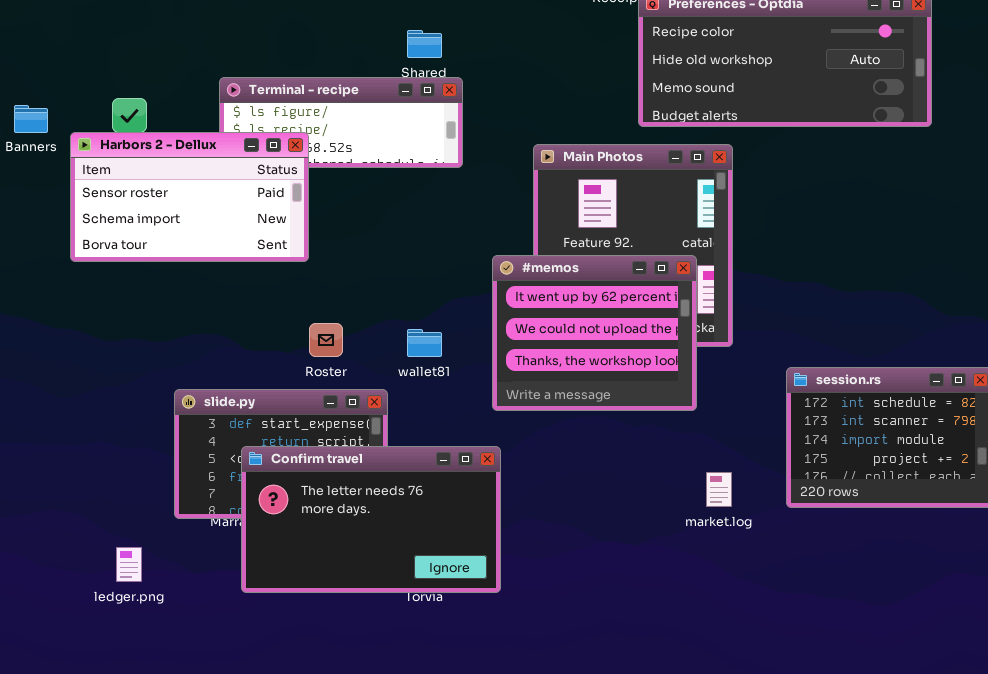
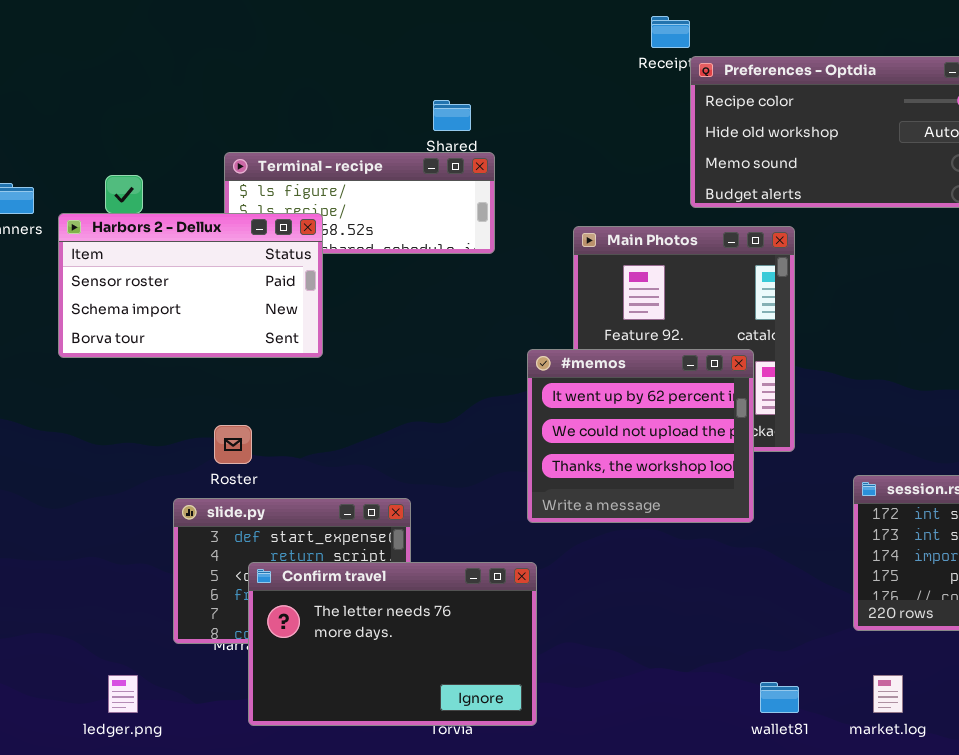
Roster: [309,323,343,357] -> [214,425,252,464], moved
wallet81: [407,329,442,357] -> [760,682,799,713], moved
market.log: [706,472,732,507] -> [873,675,903,713], moved

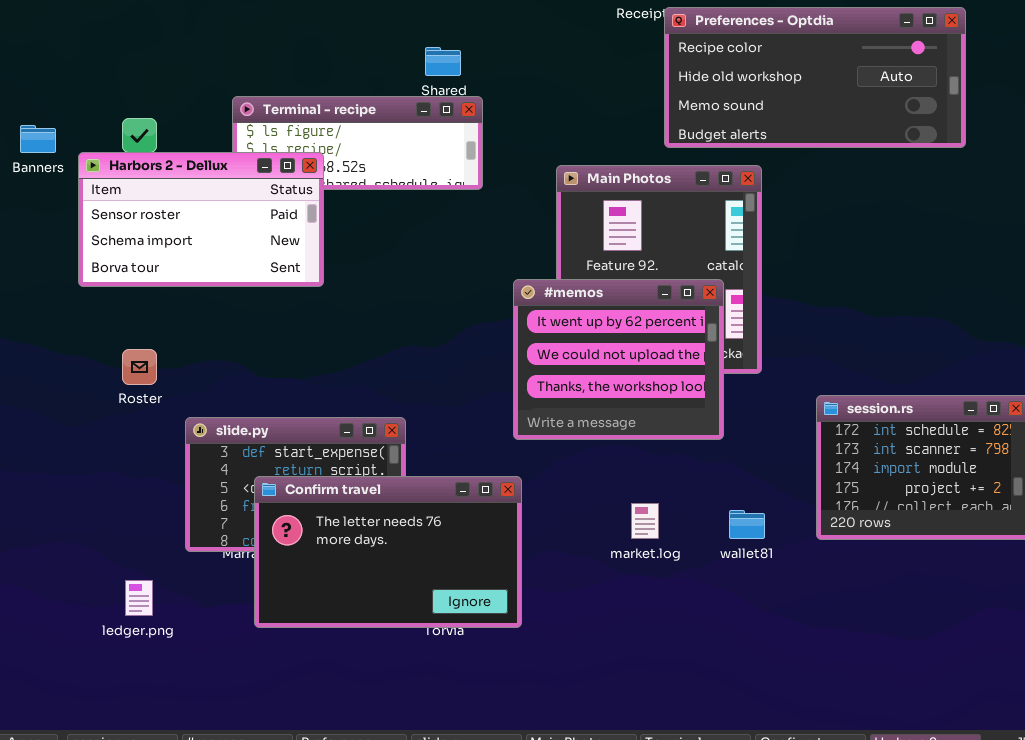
Roster: [214,425,252,464] -> [122,349,157,385], moved
market.log: [873,675,903,713] -> [631,503,659,539], moved
wallet81: [760,682,799,713] -> [729,510,765,539], moved

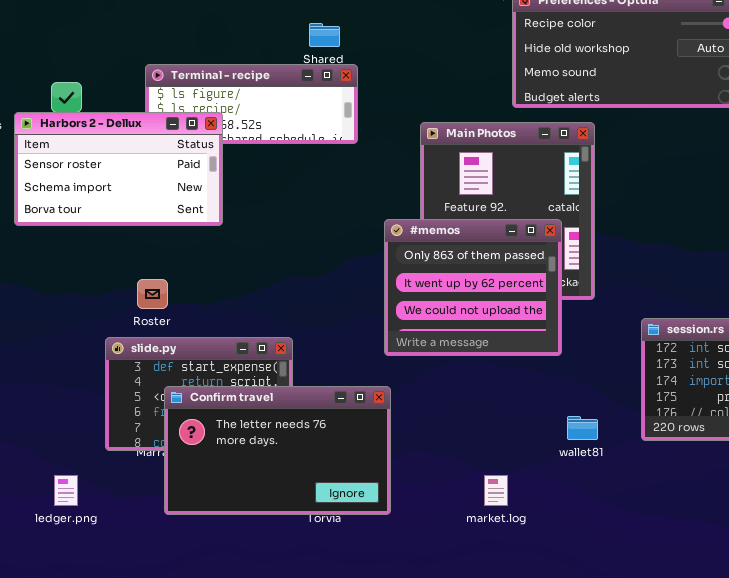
#memos: [513,279,724,440] -> [384,219,562,356], scrolled up 1 row
Roster: [122,349,157,385] -> [137,279,168,309], moved
market.log: [631,503,659,539] -> [484,475,508,506], moved

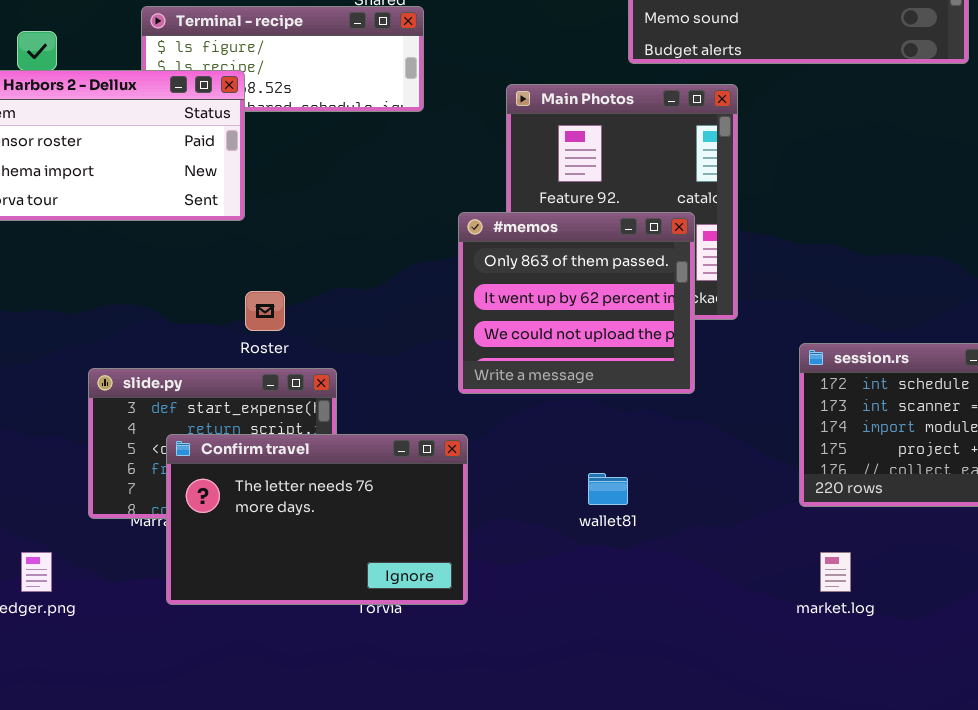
Roster: [137,279,168,309] -> [245,291,285,331], moved
wallet81: [567,416,598,440] -> [588,473,628,505], moved
market.log: [484,475,508,506] -> [820,552,851,592], moved

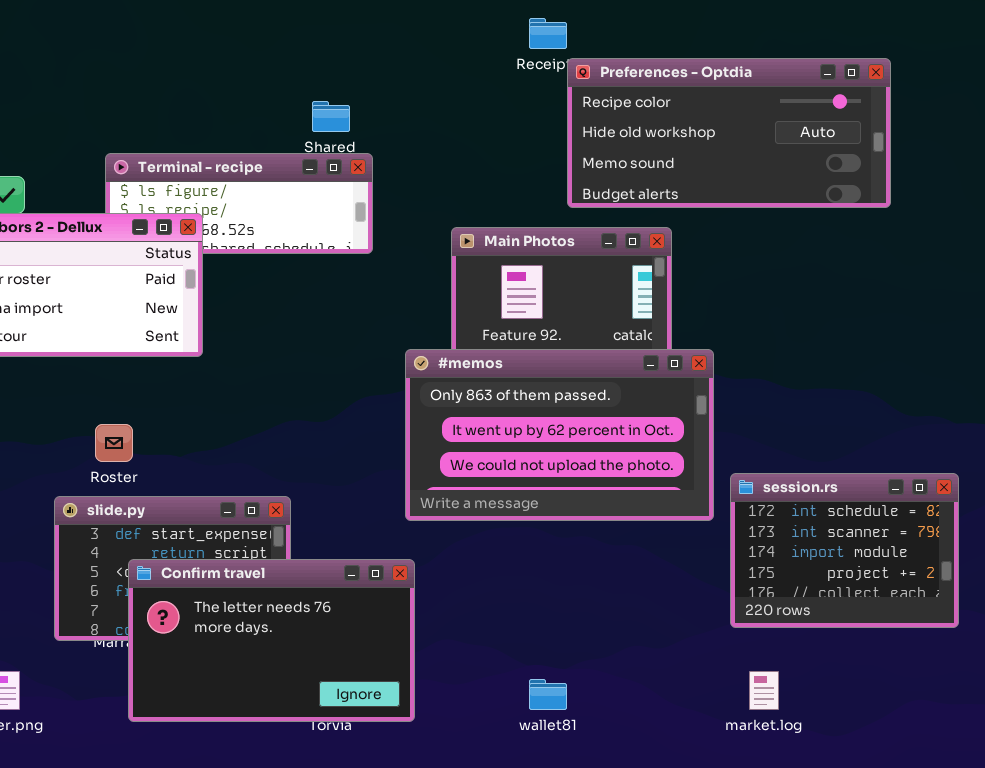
#memos: [458,212,695,394] -> [405,349,714,521], resized
Roster: [245,291,285,331] -> [95,424,133,462], moved
wallet81: [588,473,628,505] -> [529,679,567,710], moved

